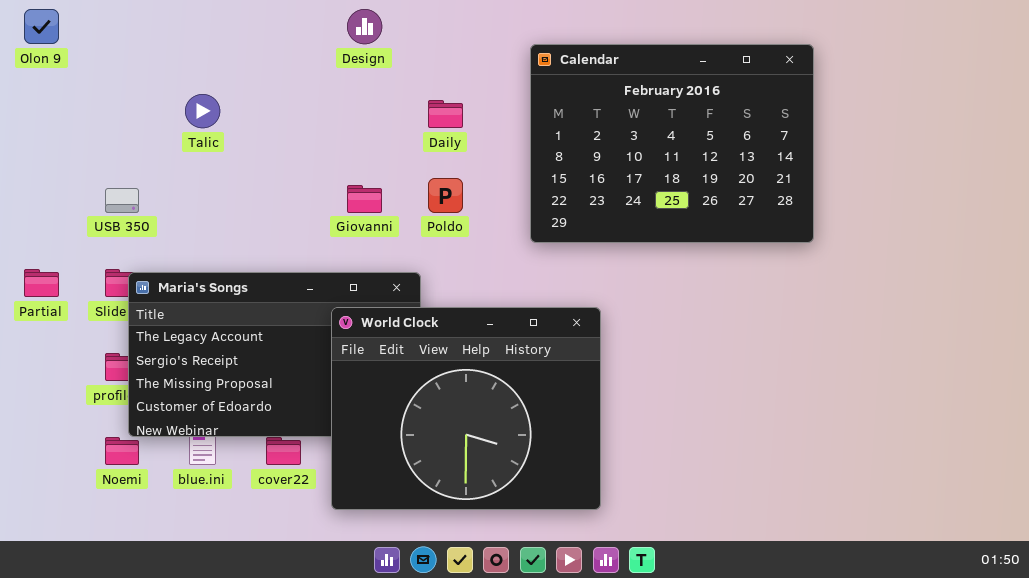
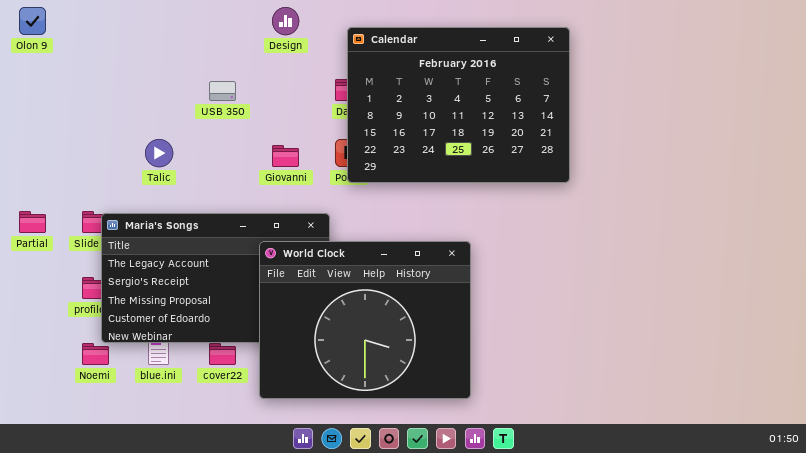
Calendar: [530,44,814,243] -> [347,27,570,183], moved
Talic: [185,94,220,128] -> [145,139,173,167], moved
USB 350: [105,188,139,213] -> [209,81,236,101], moved

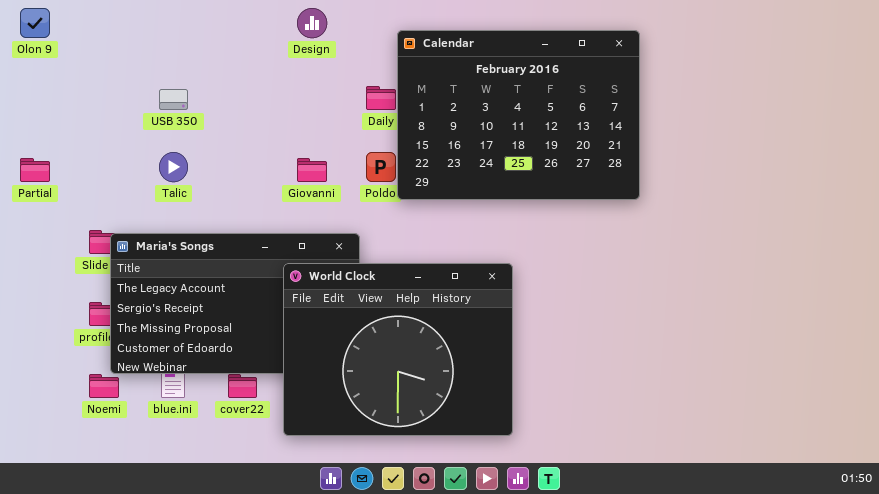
Calendar: [347,27,570,183] -> [397,30,640,200], moved
USB 350: [209,81,236,101] -> [159,89,188,110], moved
Partial: [19,211,46,233] -> [20,158,50,182], moved

